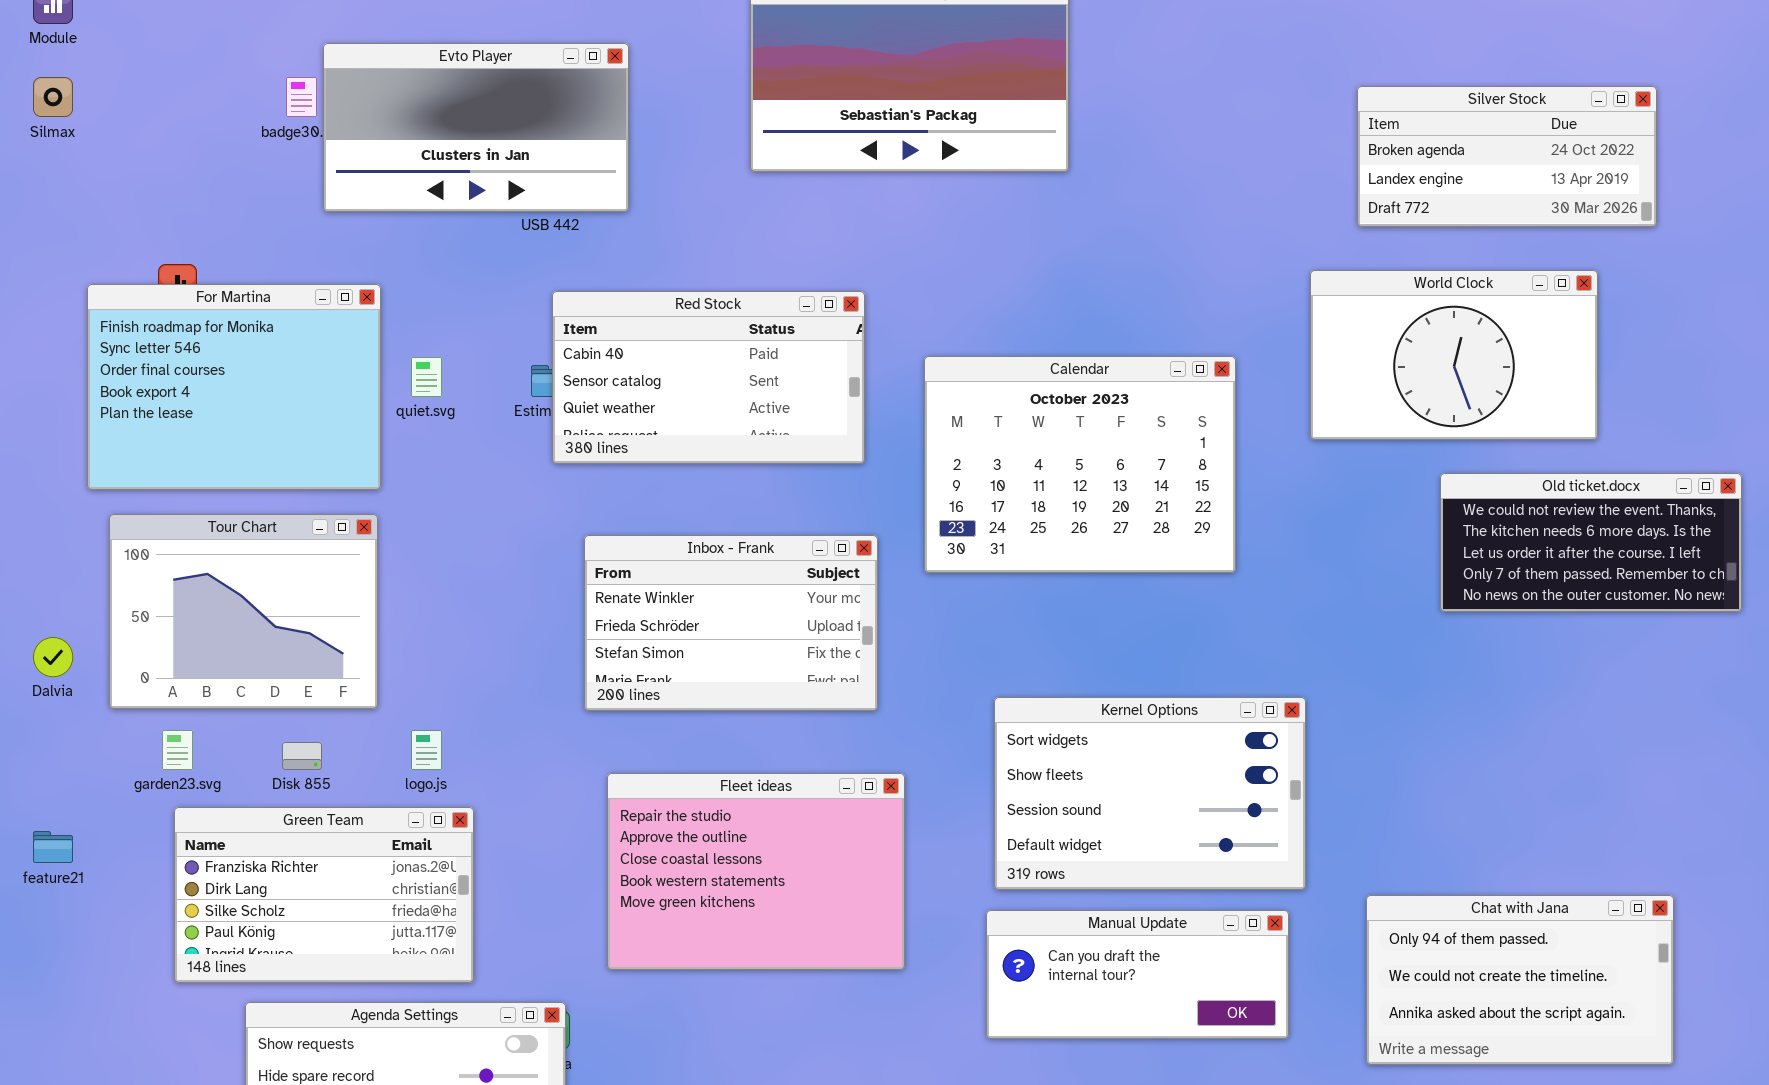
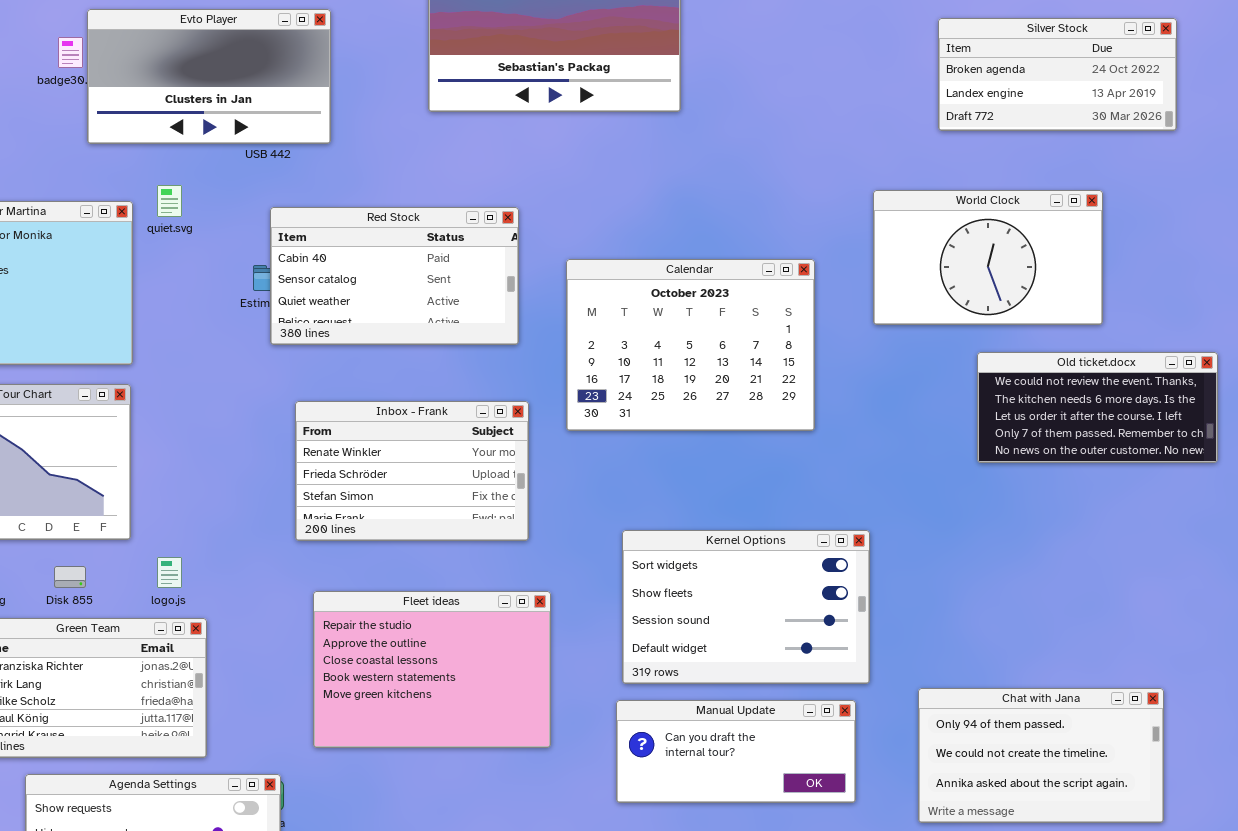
Silver Stock: [1357,86,1657,227] -> [938,18,1177,131], moved
quiet.svg: [411,357,442,397] -> [157,185,182,217], moved

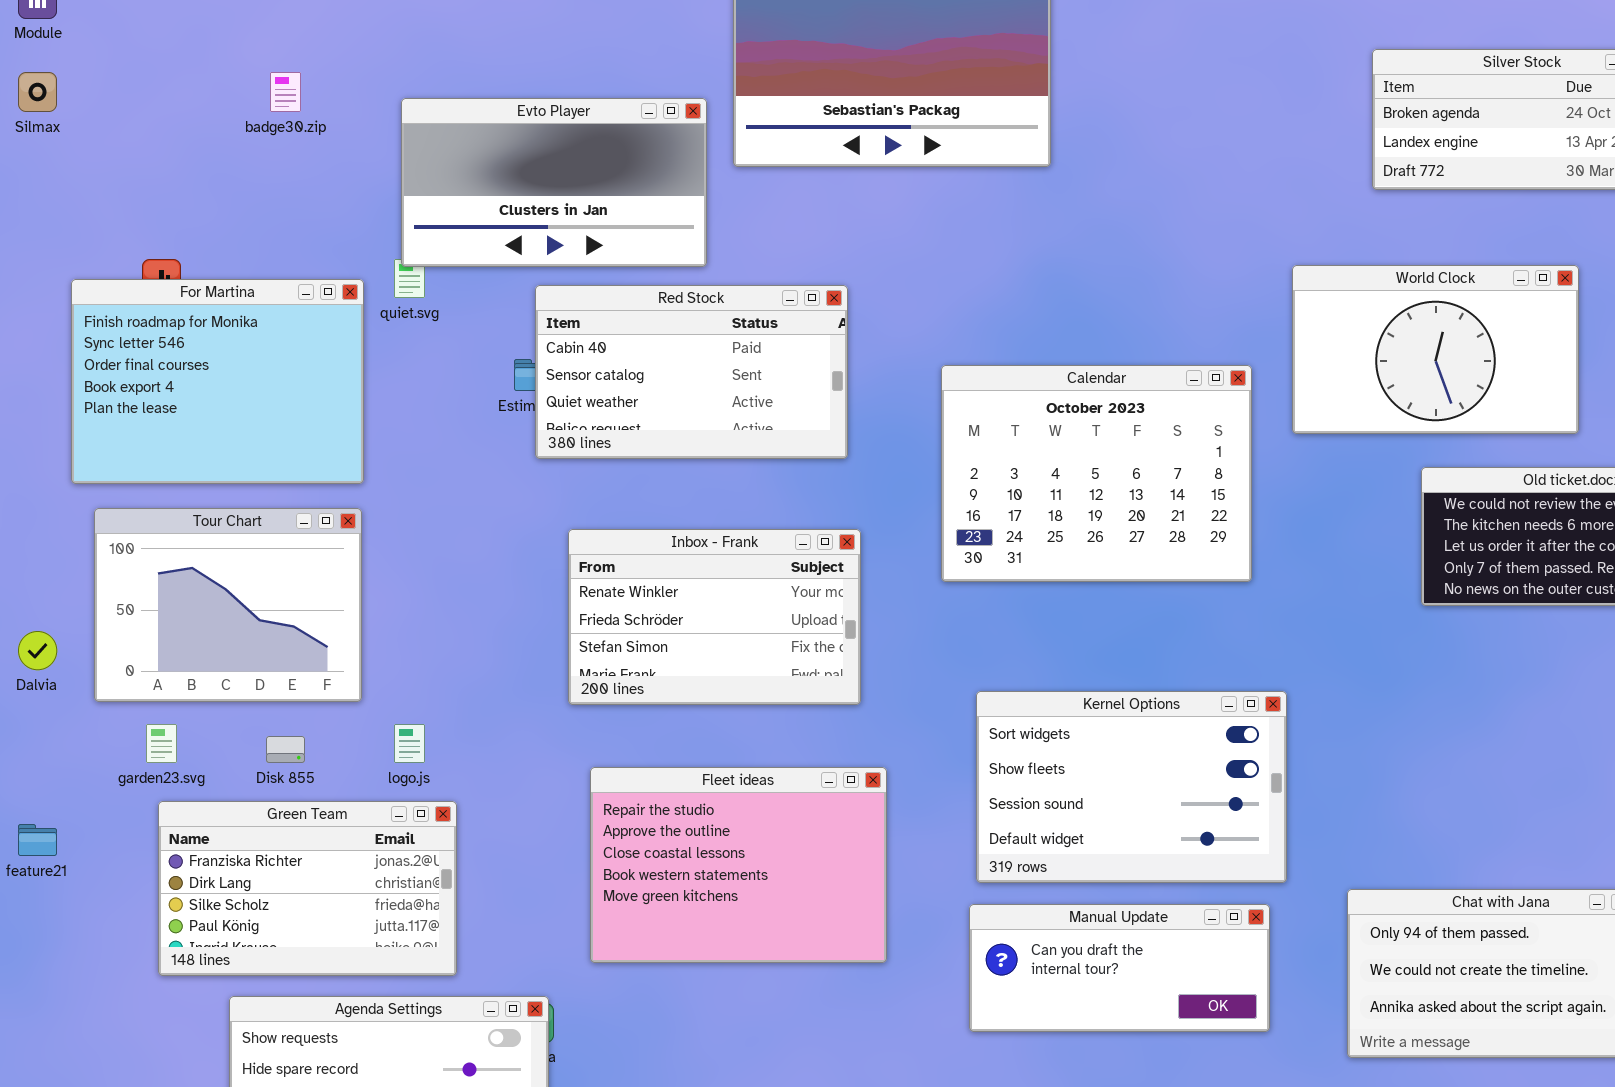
Evto Player: [87,9,331,144] -> [401,98,707,267], moved
Calendar: [566,259,815,431] -> [941,365,1252,582], moved

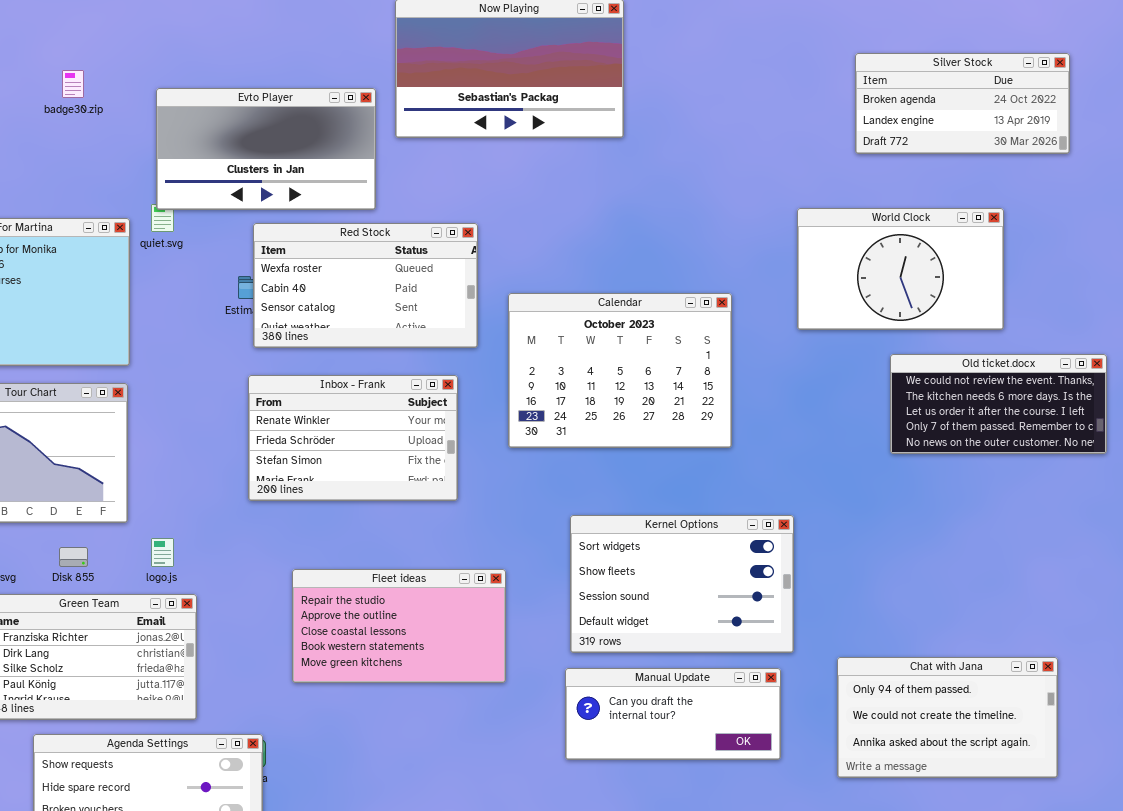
Red Stock: [535,285,848,459] -> [253,223,478,348], scrolled up 1 row
Calendar: [941,365,1252,582] -> [508,293,732,448], moved
Inbox - Frank: [568,529,861,705] -> [248,375,458,501], moved
Fleet ideas: [590,767,887,963] -> [292,569,506,683], resized

